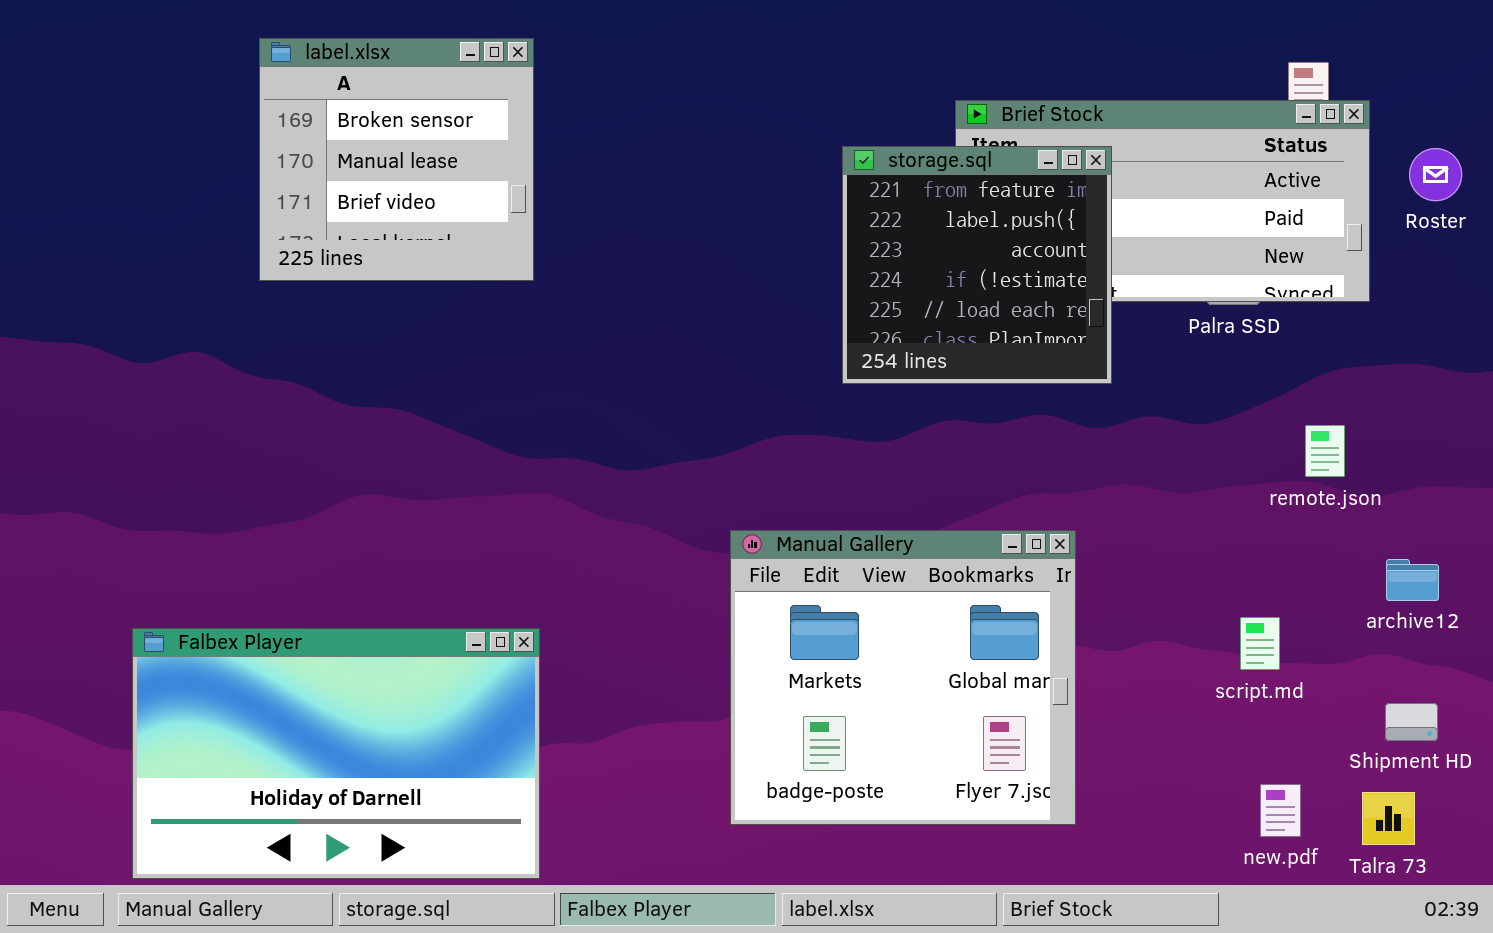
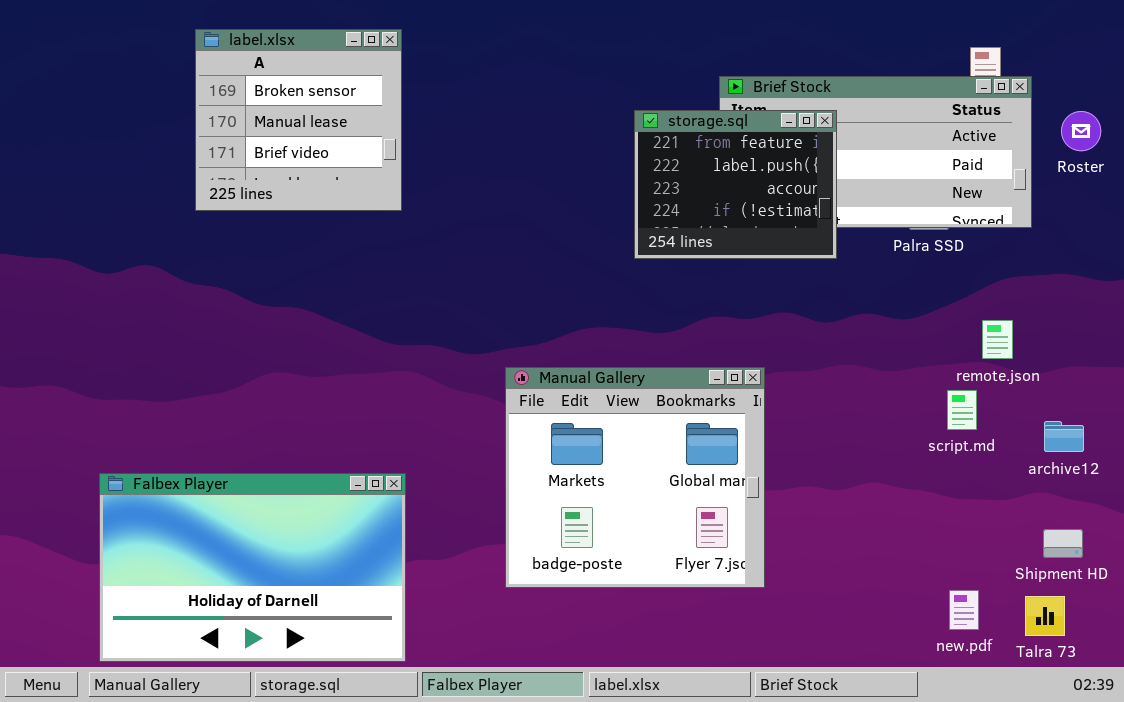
storage.sql: [842,146,1112,384] -> [634,110,837,259], resized
Manual Gallery: [730,530,1076,825] -> [505,367,765,588], moved
script.md: [1240,617,1280,670] -> [947,390,977,430], moved

